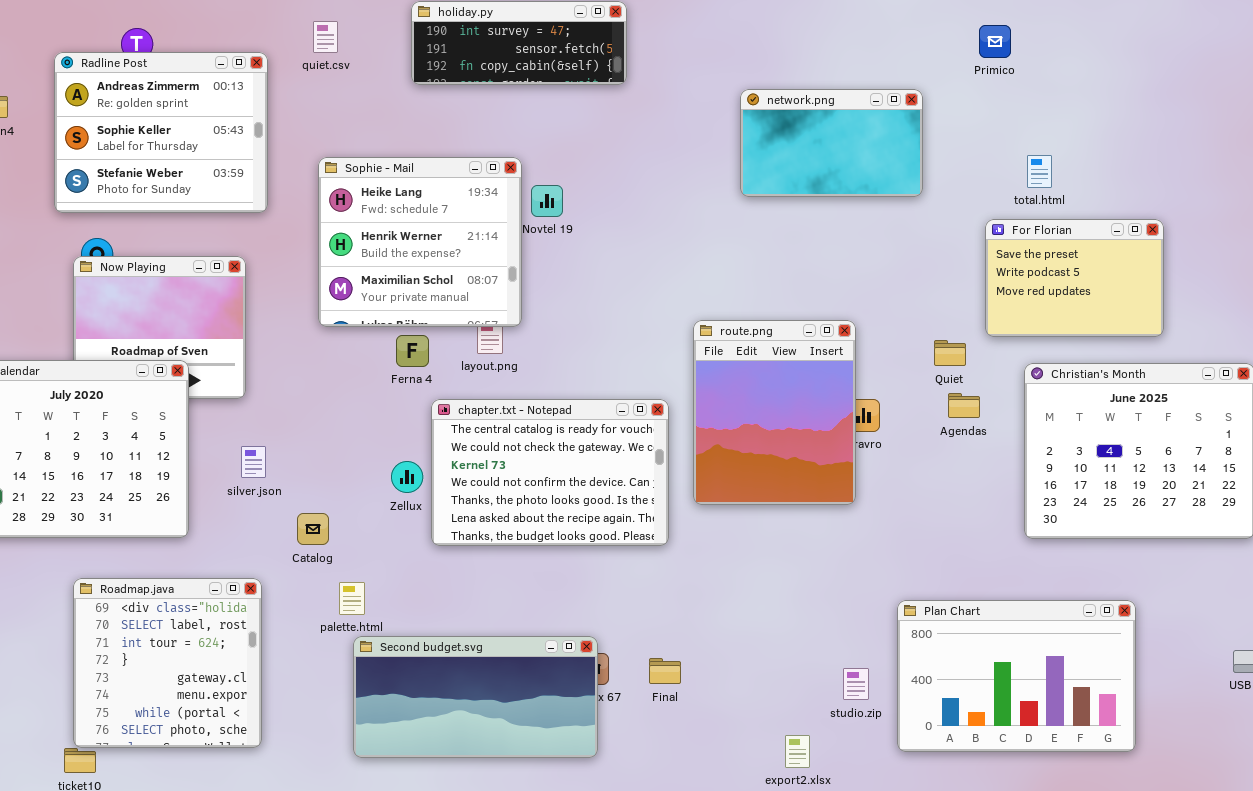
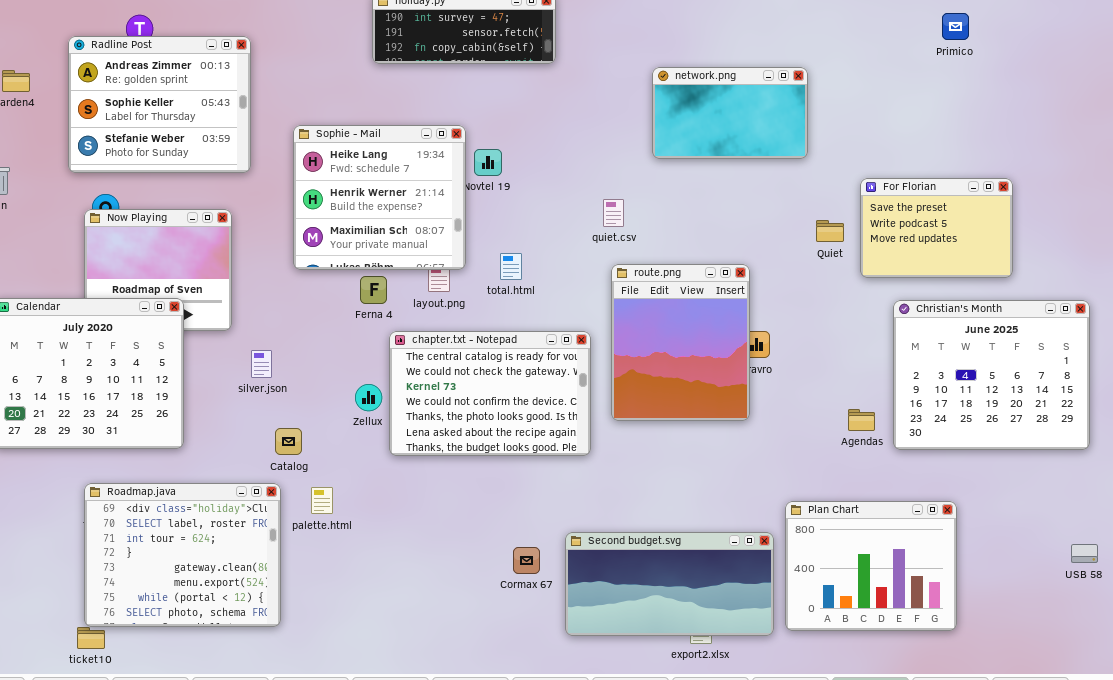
quiet.csv: [313,21,338,53] -> [603,199,624,227], moved
Primico: [979,25,1011,58] -> [942,13,969,40], moved
total.html: [1027,155,1052,188] -> [500,253,522,280], moved
Quiet: [934,340,966,366] -> [816,220,844,242], moved
Agendas: [948,393,980,418] -> [848,409,875,431], moved
silver.json: [241,446,266,478] -> [251,350,272,378], moved
Roadmap.java: [73,578,262,748] -> [84,483,281,627], resized
Plan Chart: [897,600,1136,752] -> [785,501,957,631], resized
Second budget.svg: [353,636,598,758] -> [565,532,774,636], moved

